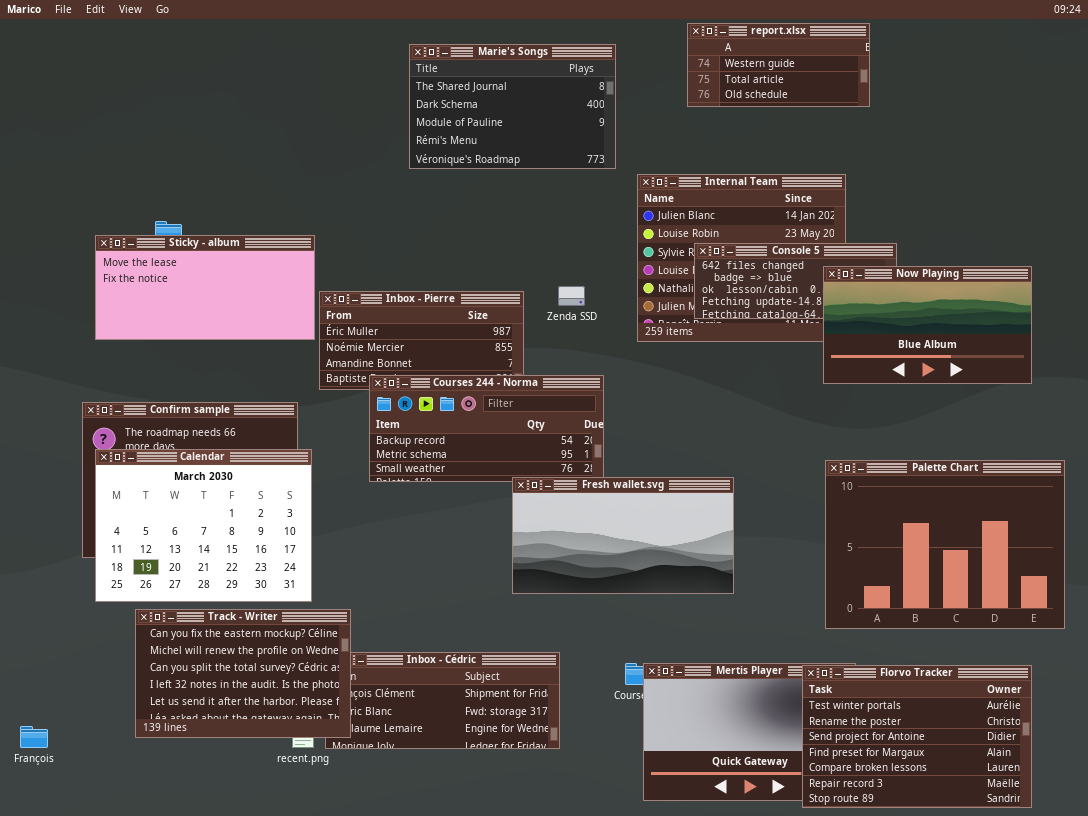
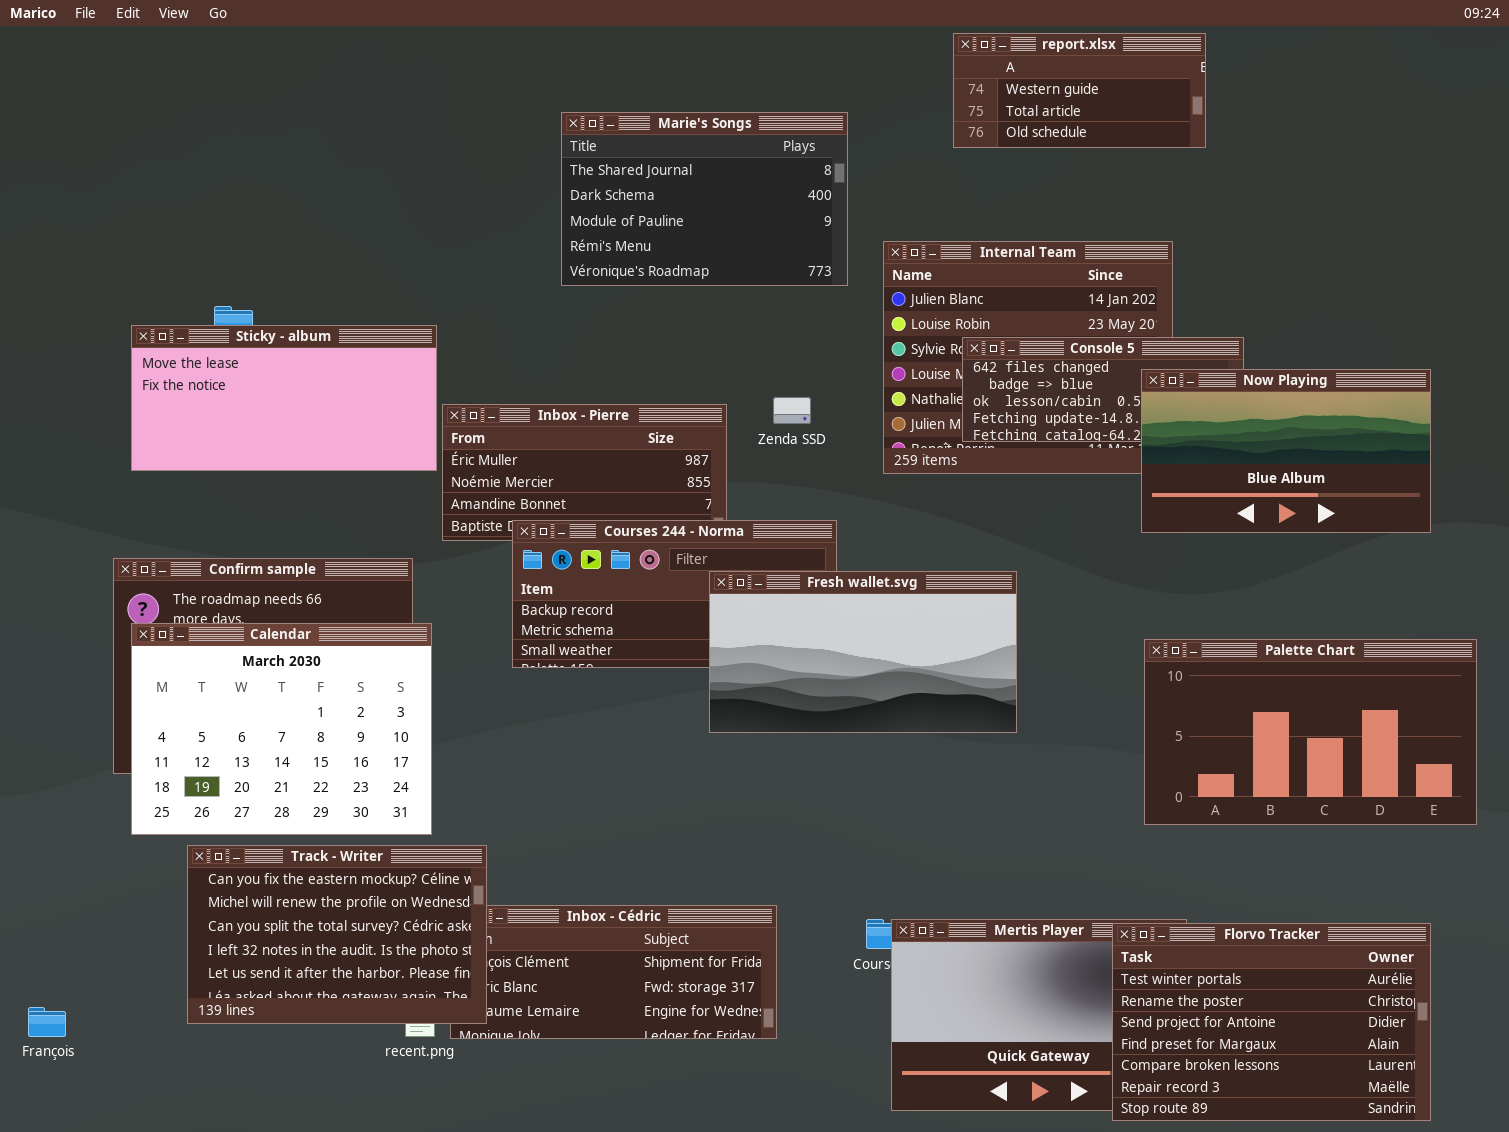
Marie's Songs: [409,44,616,169] -> [561,112,848,286], moved
Palette Chart: [825,460,1065,629] -> [1144,639,1477,825], resized
Fresh wallet.svg: [512,477,734,594] -> [709,571,1017,733], moved

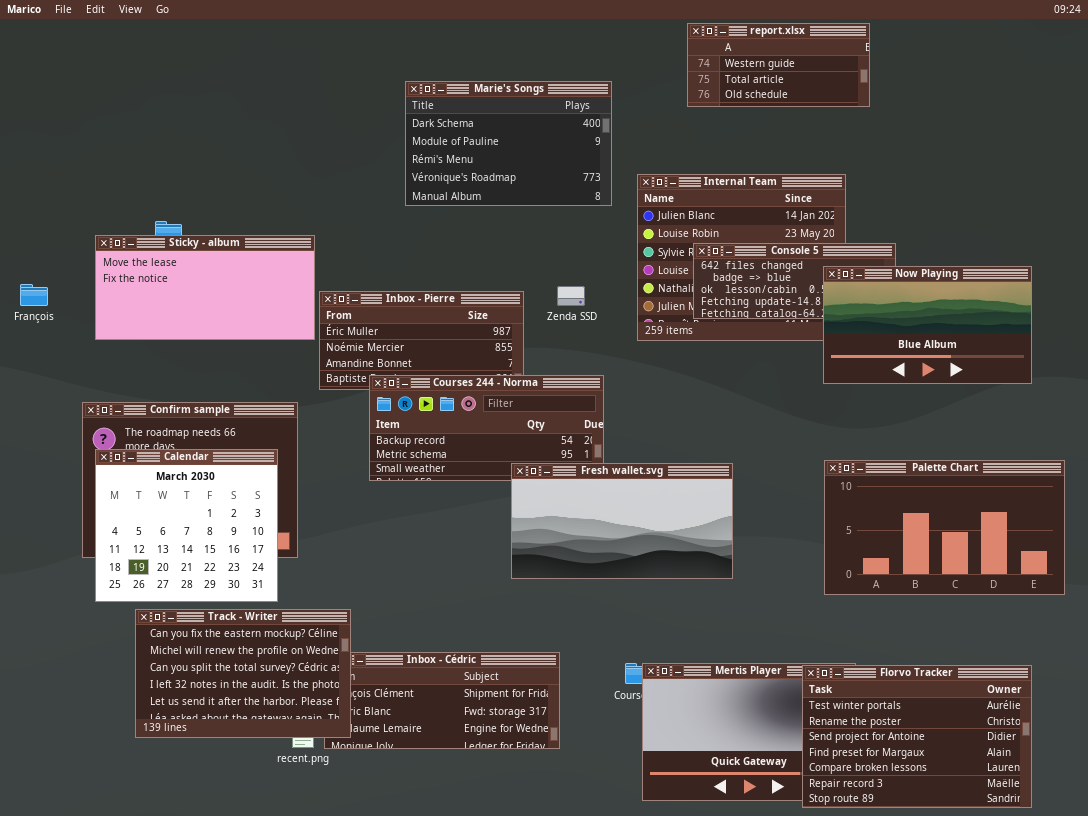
Marie's Songs: [561,112,848,286] -> [405,81,612,206], scrolled down 1 row
Fresh wallet.svg: [709,571,1017,733] -> [511,463,733,579], moved
Calendar: [131,623,432,835] -> [95,449,278,602], resized
François: [28,1007,66,1037] -> [20,284,48,306], moved

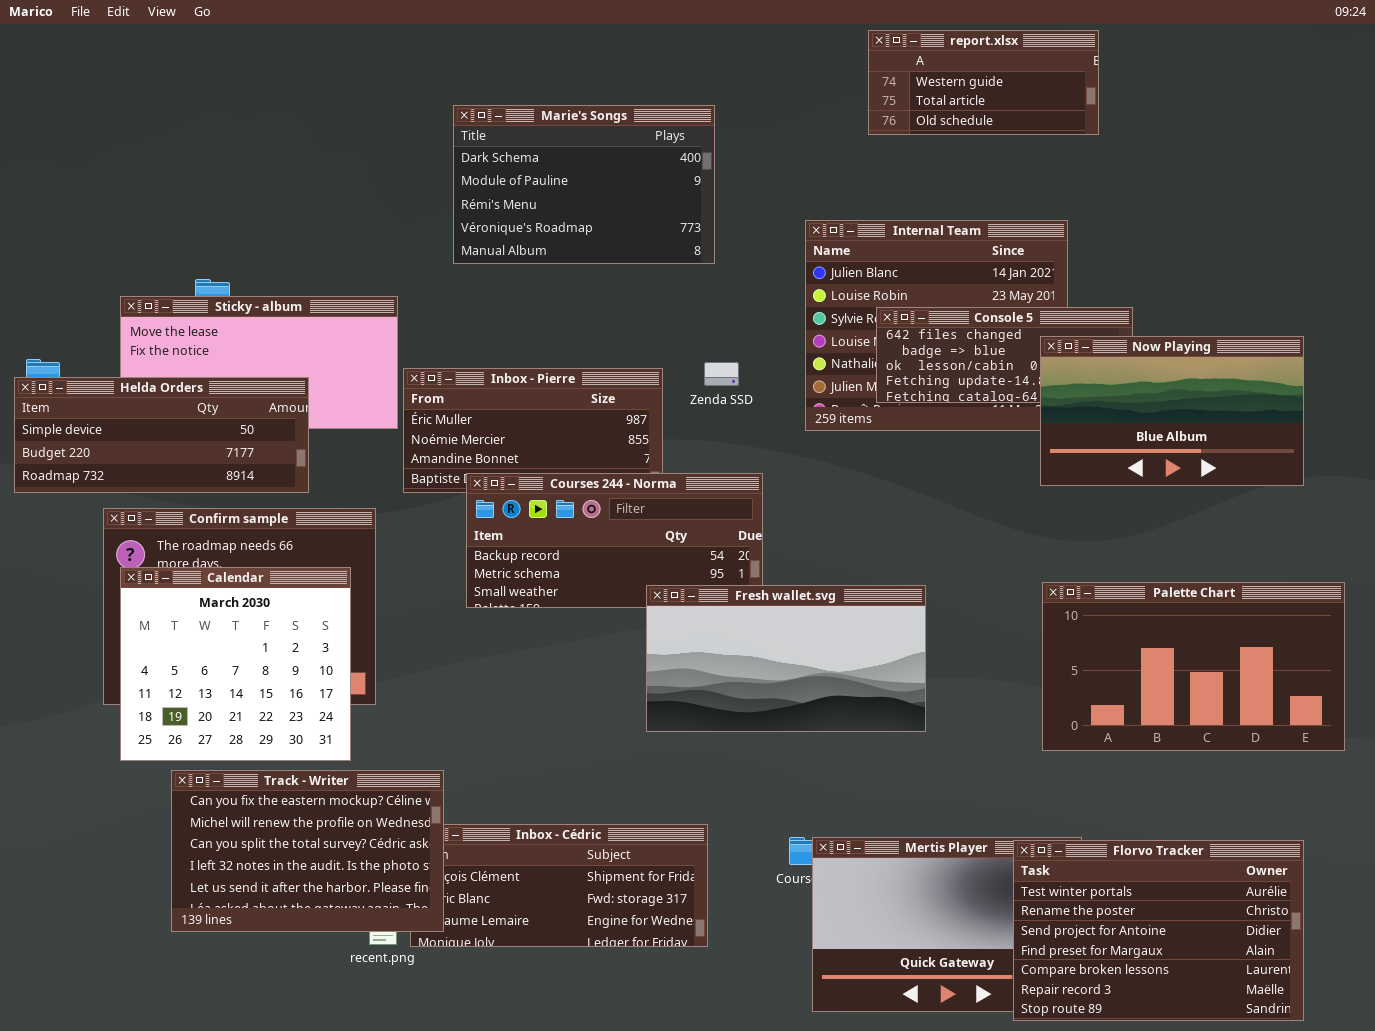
Marie's Songs: [405,81,612,206] -> [453,105,715,264], moved
Helda Orders: none -> [14,377,309,493], opened

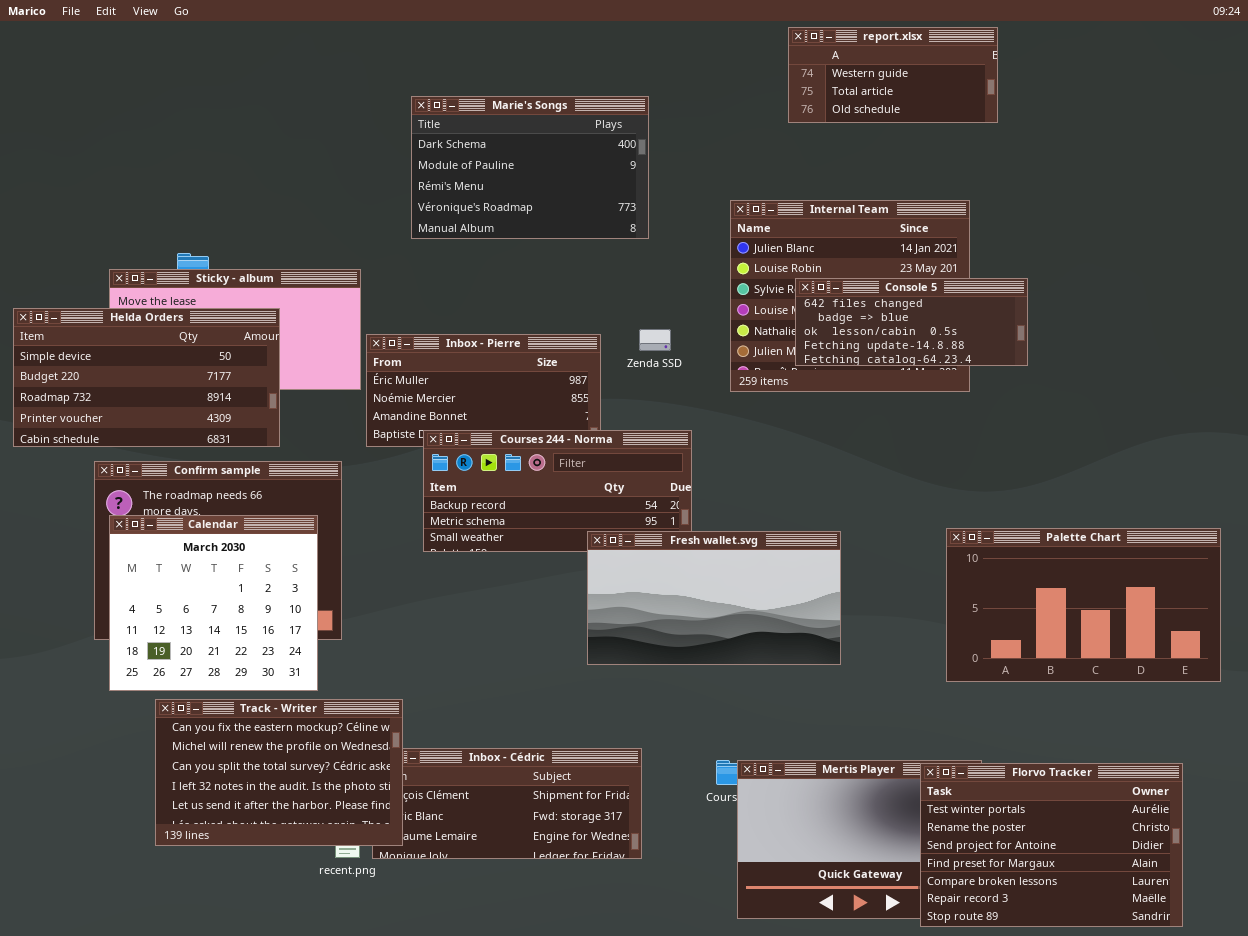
Now Playing: [1040,336,1304,486] -> none, closed
Helda Orders: [14,377,309,493] -> [13,308,280,447], resized

